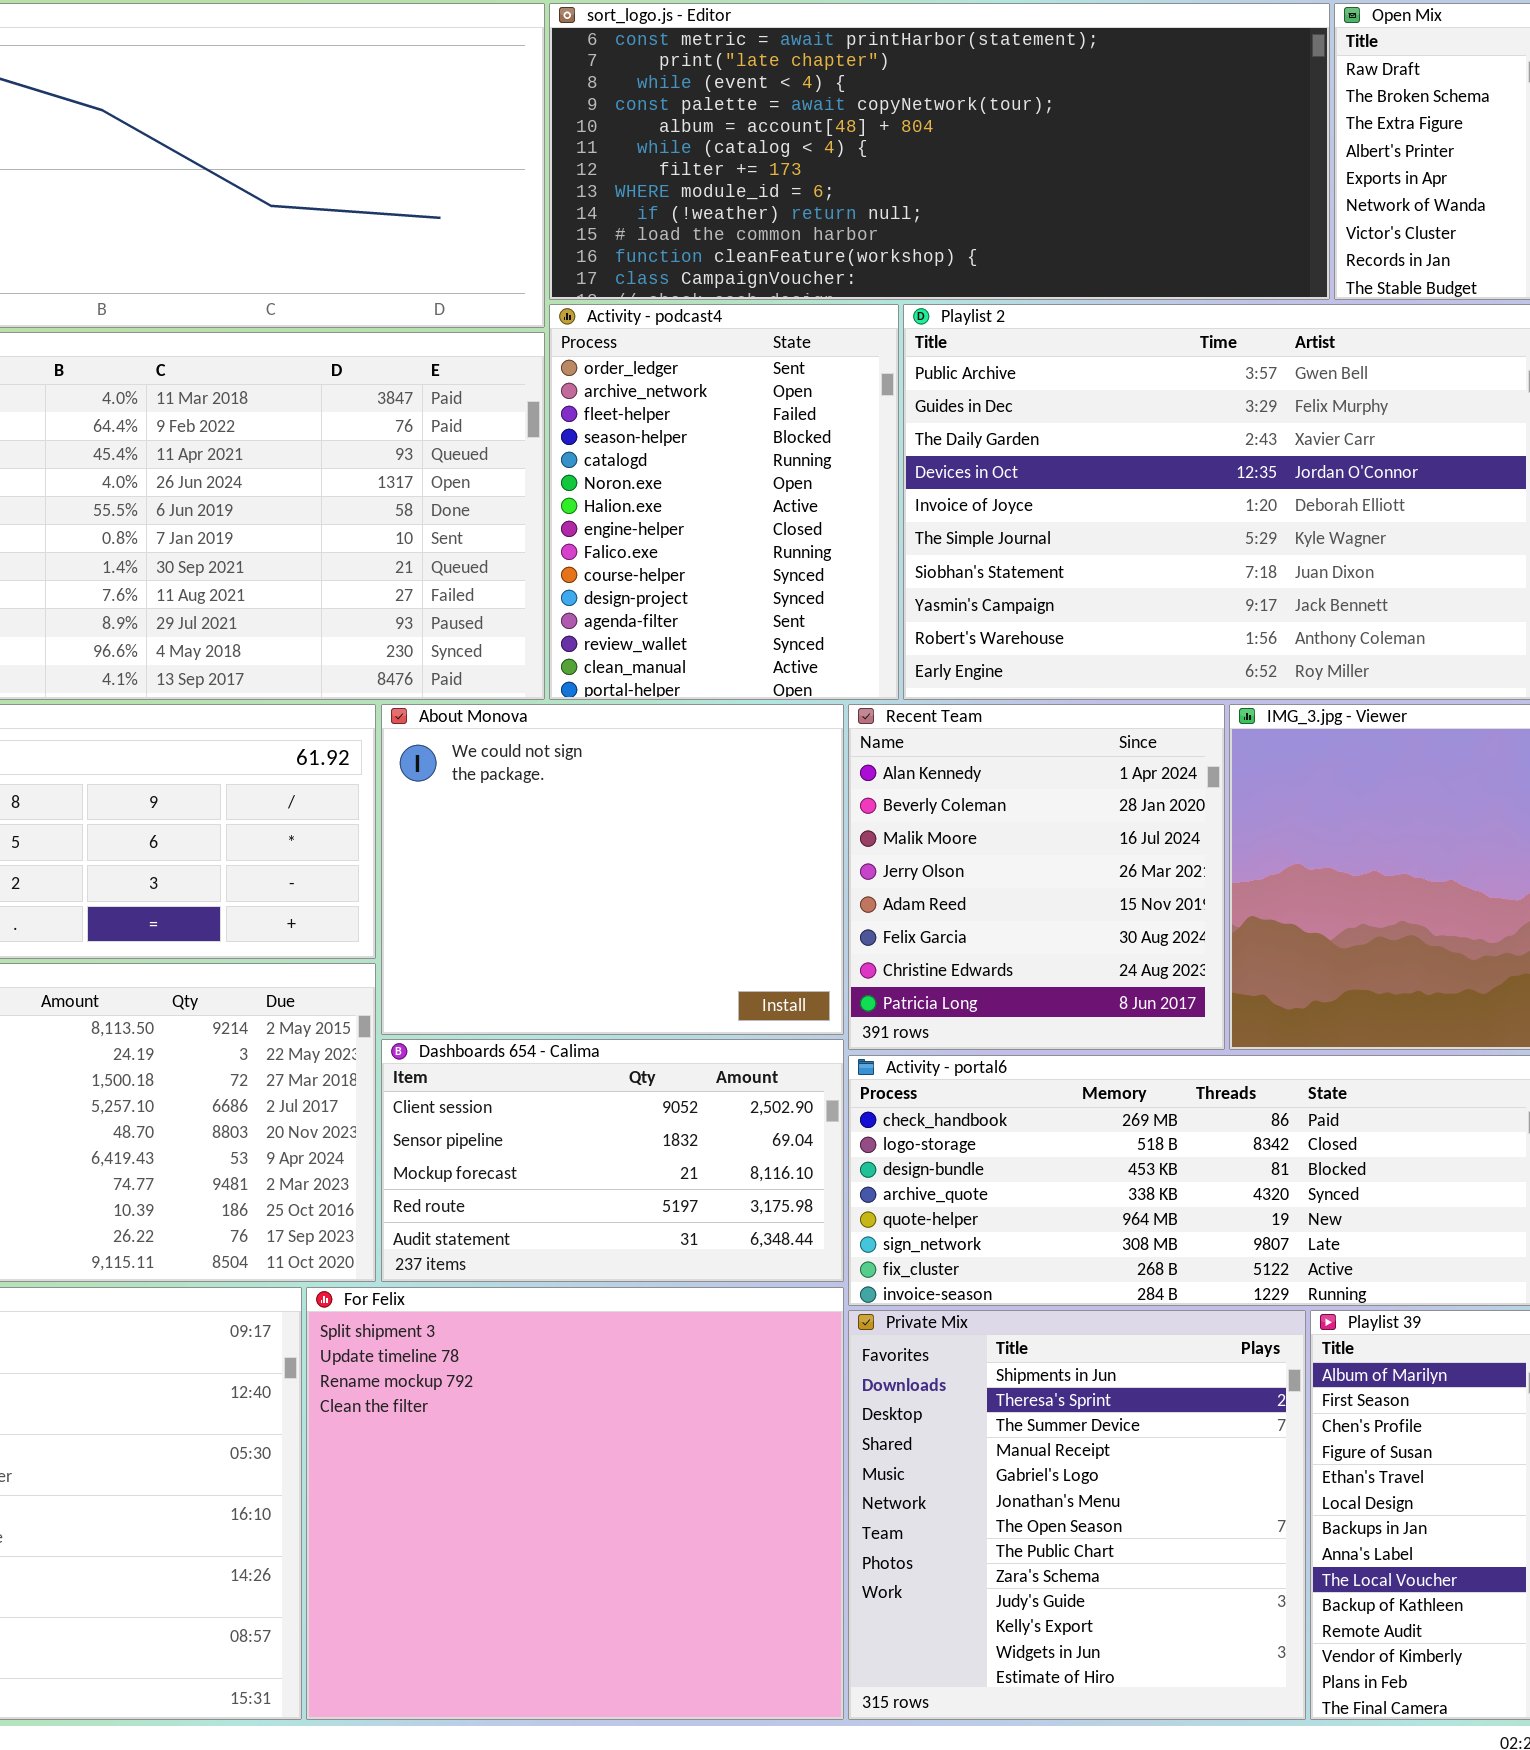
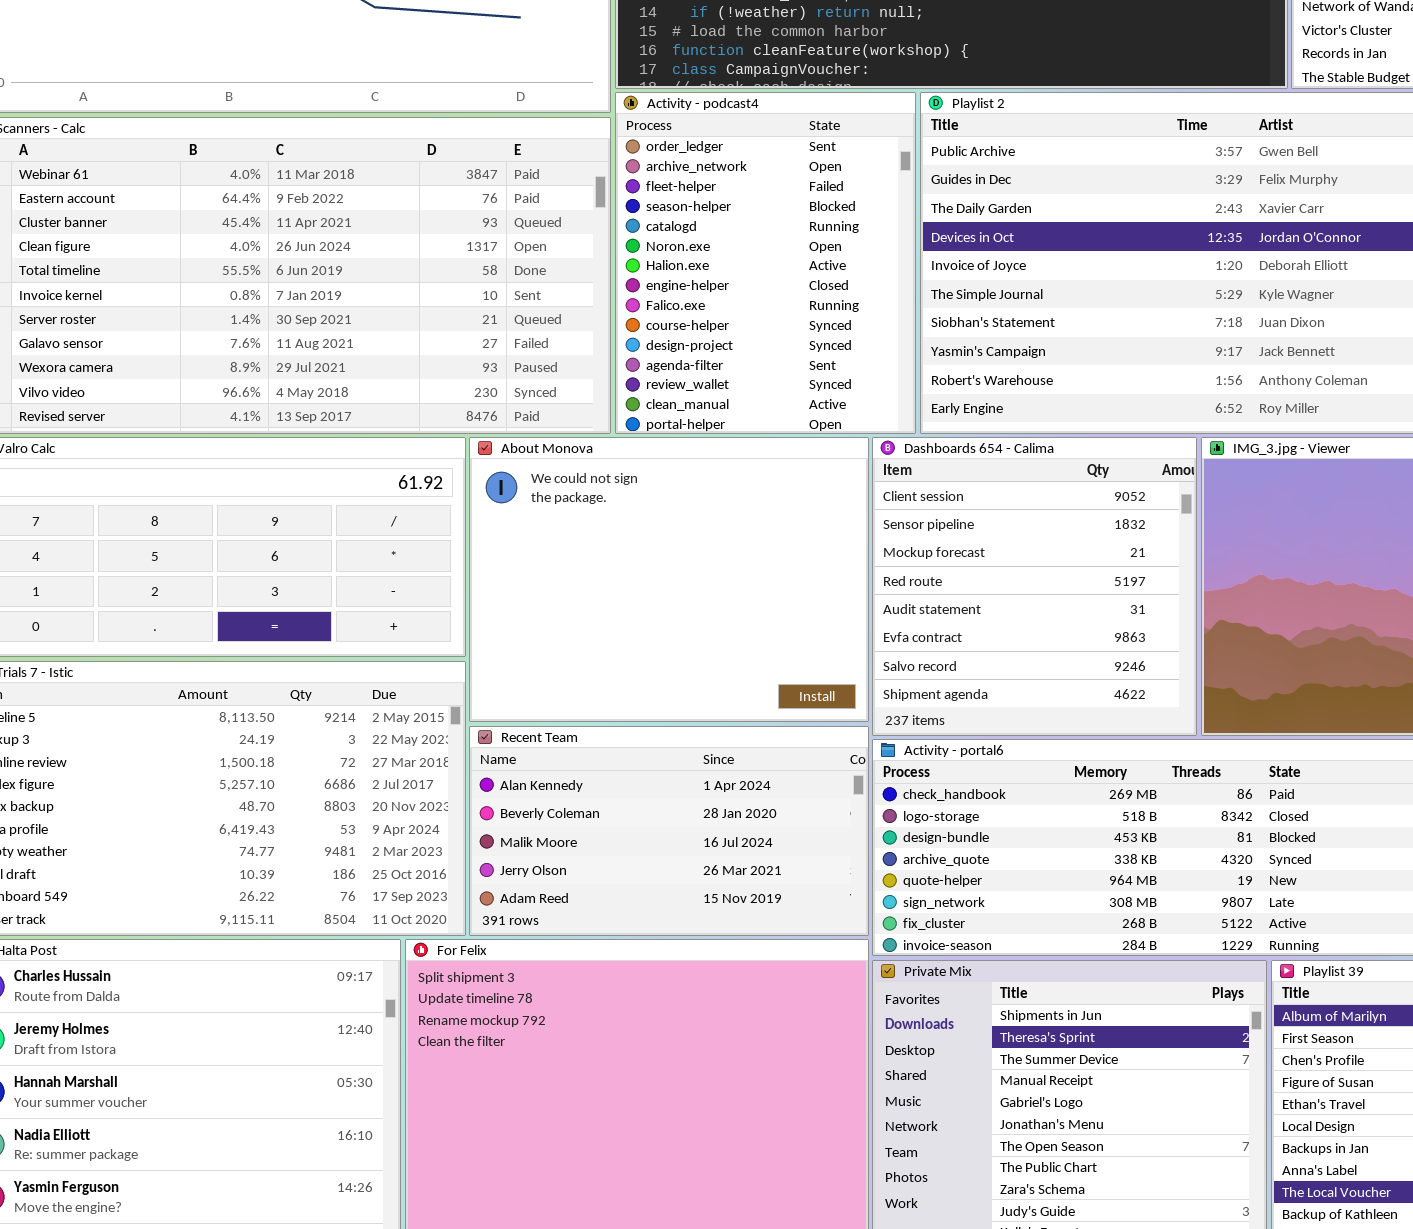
Recent Team: [848,704,1225,1050] -> [469,726,869,936], moved, resized
Dashboards 654 - Calima: [381,1039,844,1282] -> [872,437,1197,736], moved, resized

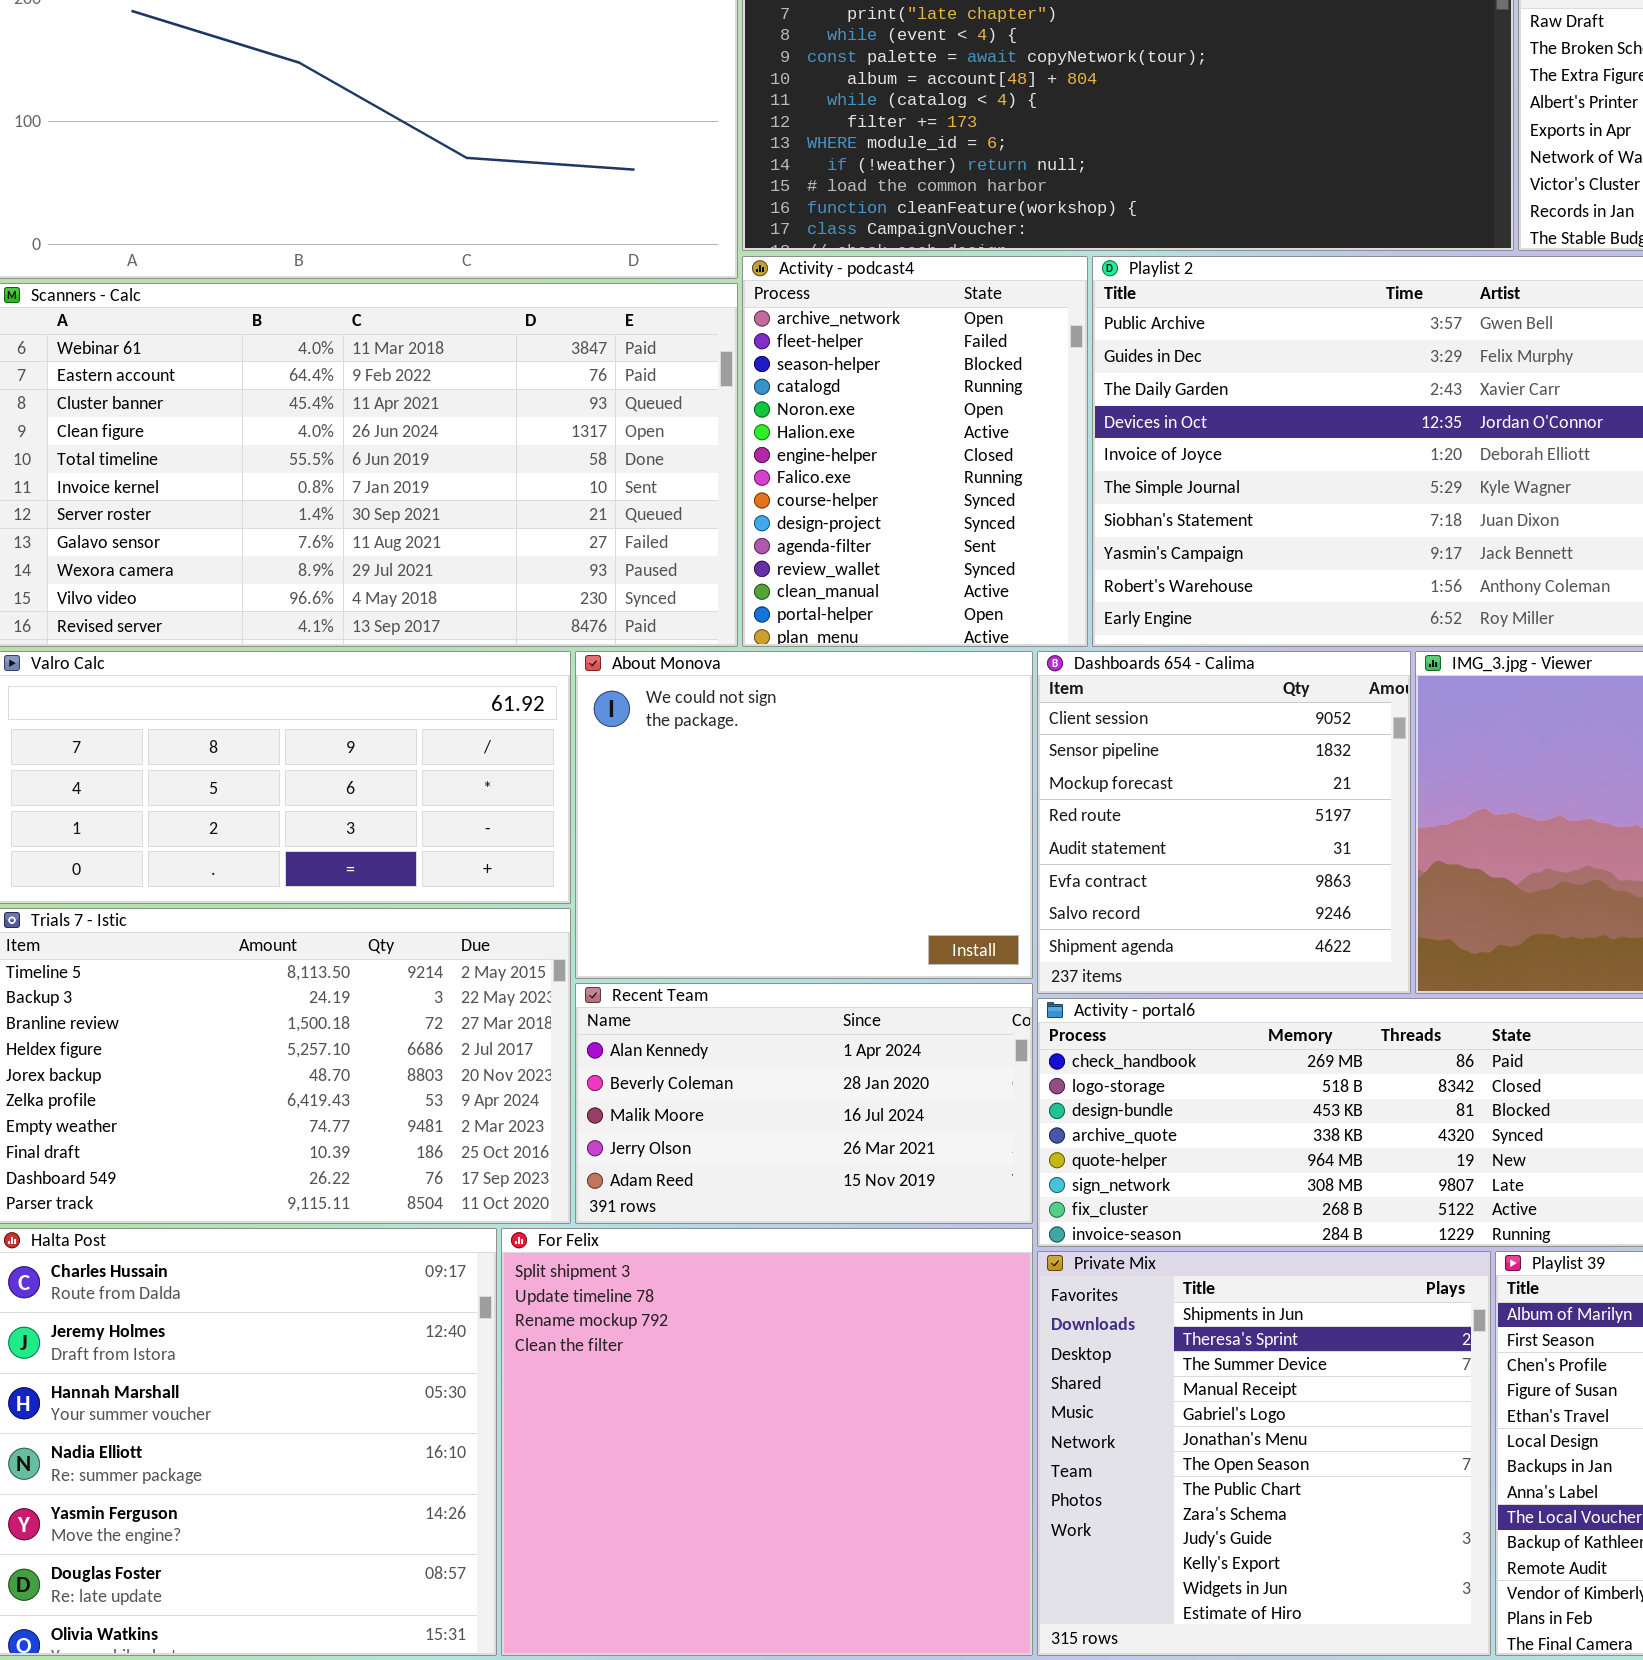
Activity - podcast4: [615,92,916,434] -> [742,256,1088,647], scrolled down 1 row

